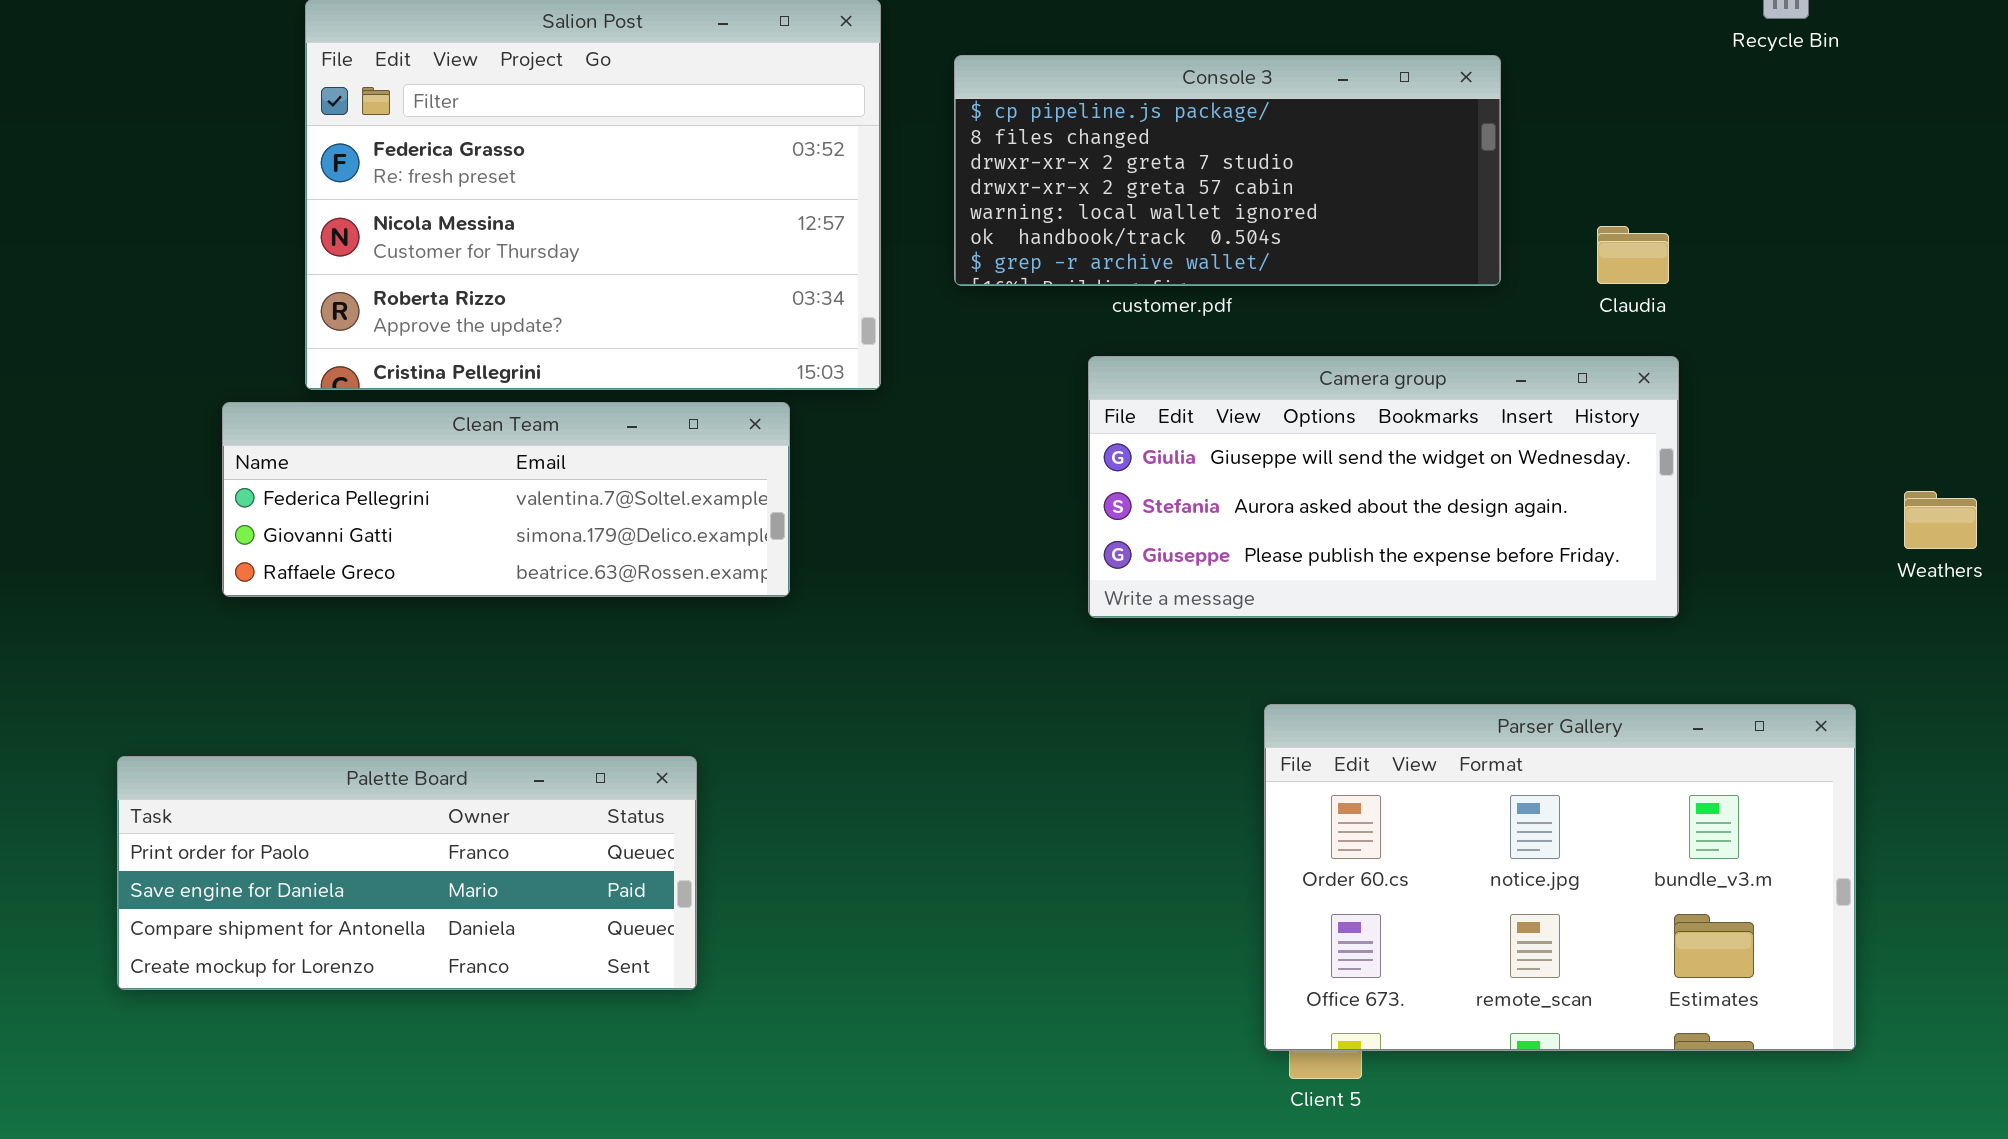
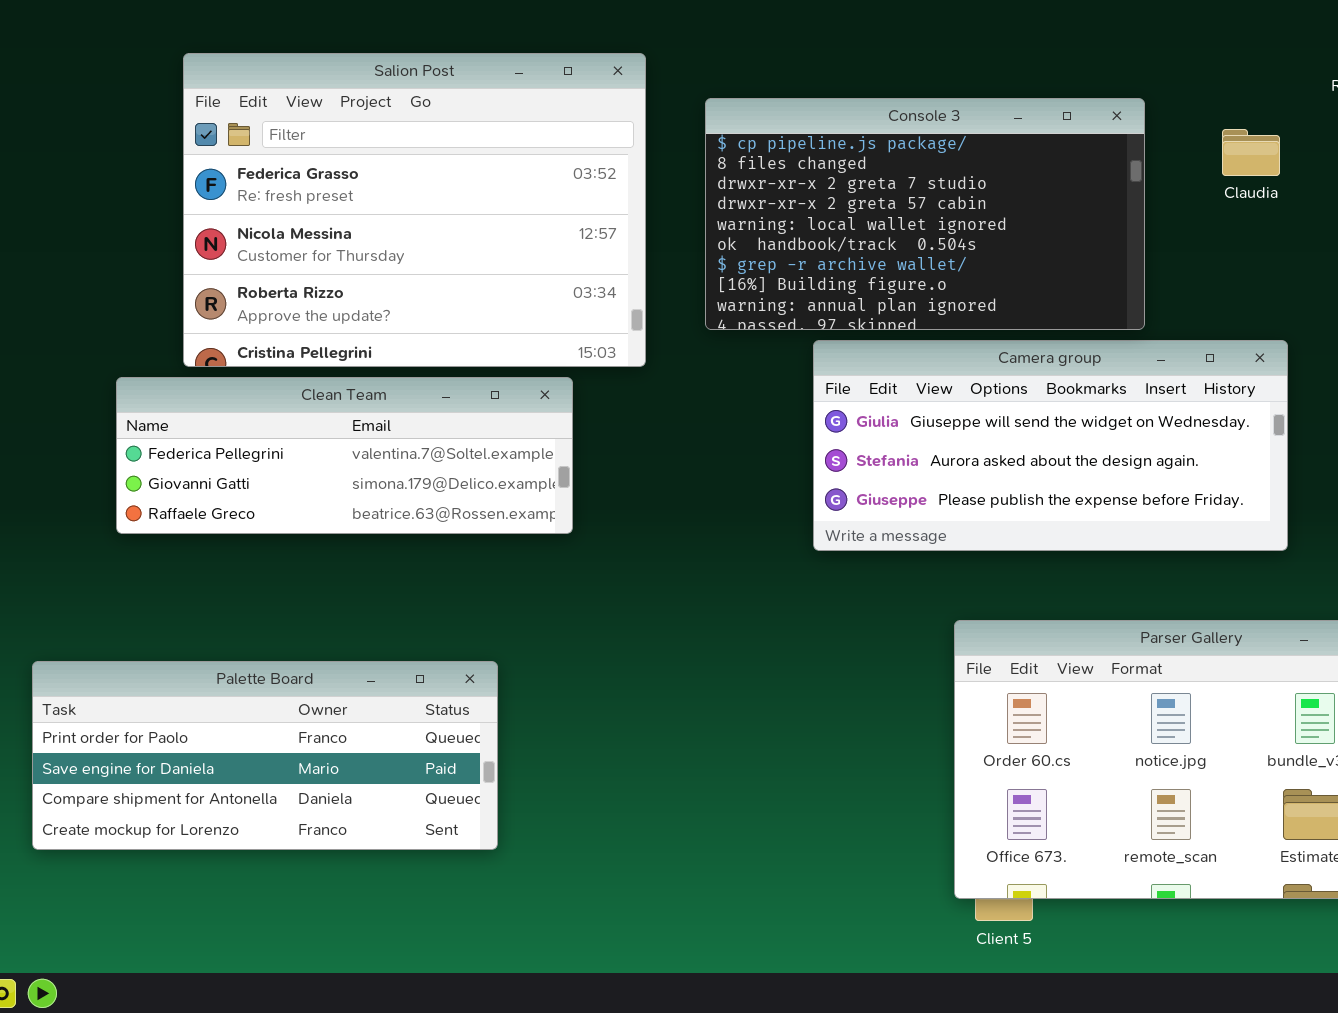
Console 3: [954,55,1501,286] -> [705,98,1145,330], resized
Claudia: [1597,226,1669,284] -> [1222,129,1280,176], moved

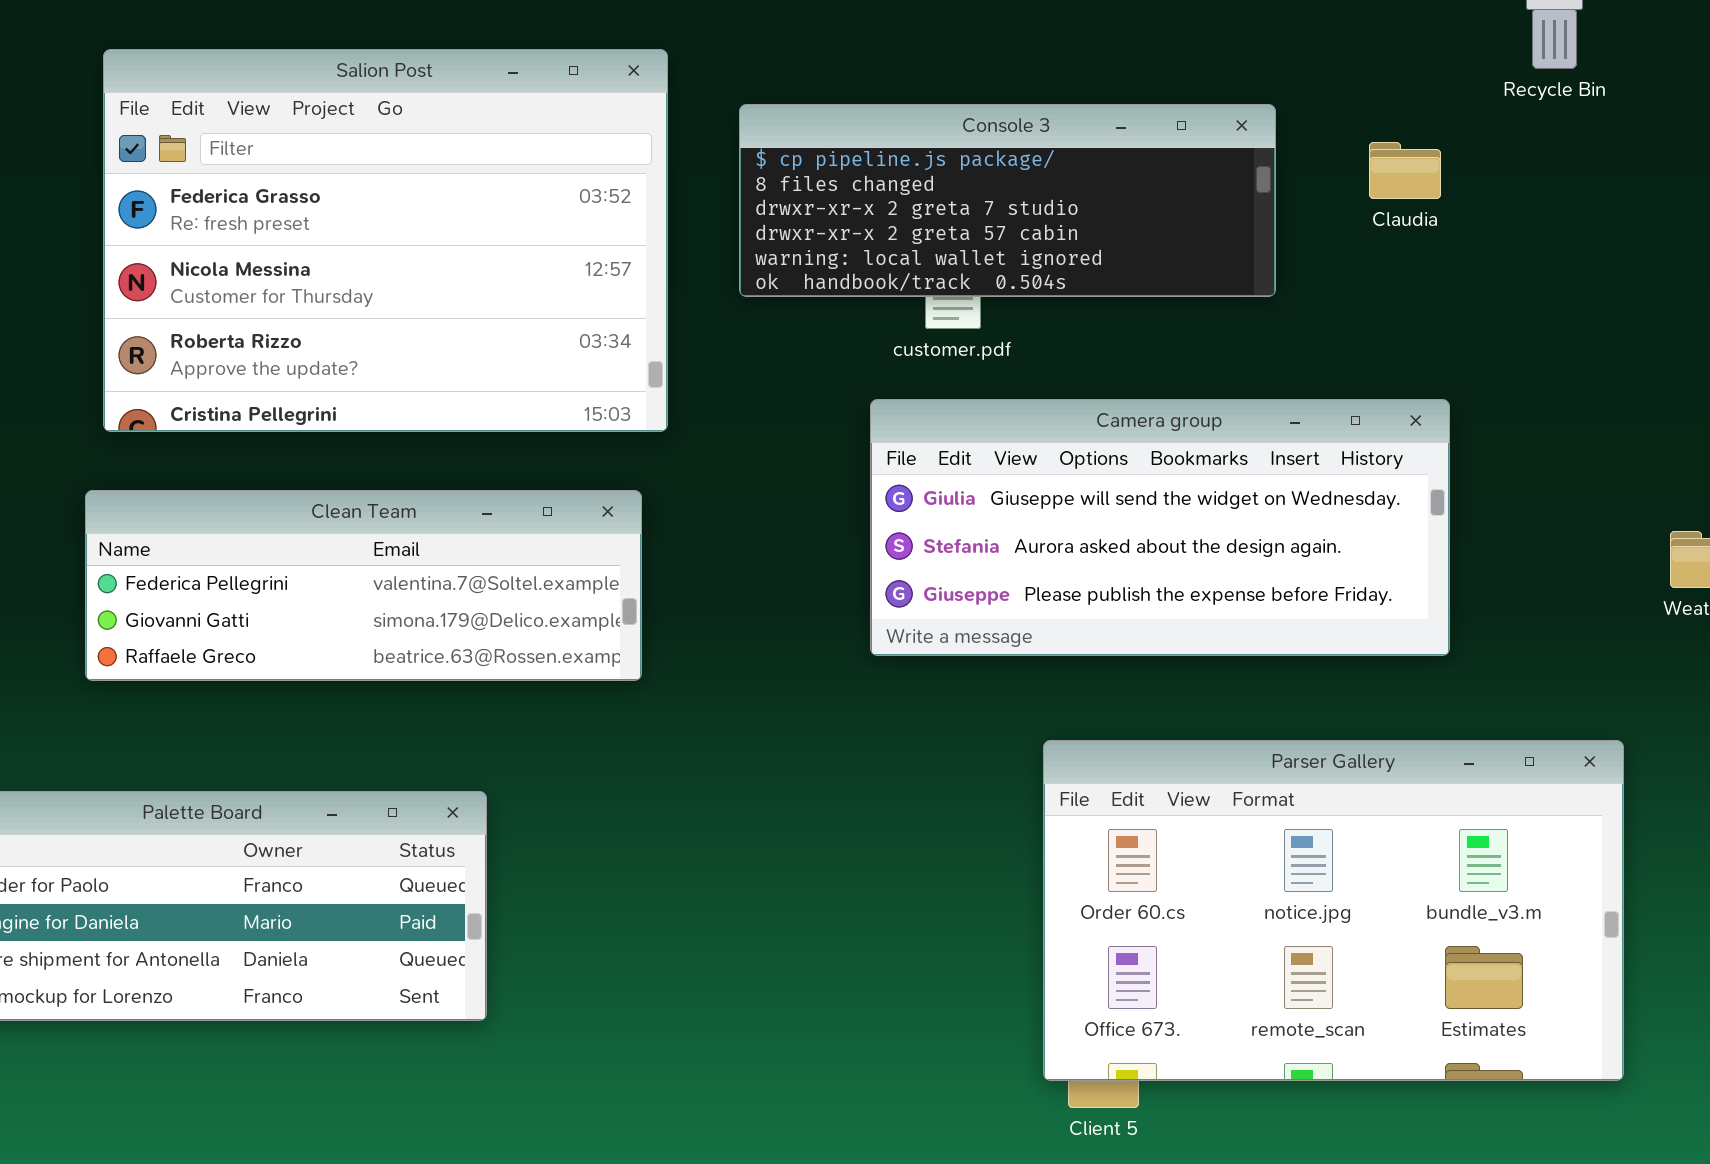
Console 3: [705,98,1145,330] -> [739,104,1276,297], resized
Clean Team: [116,377,573,534] -> [85,490,642,681], moved

